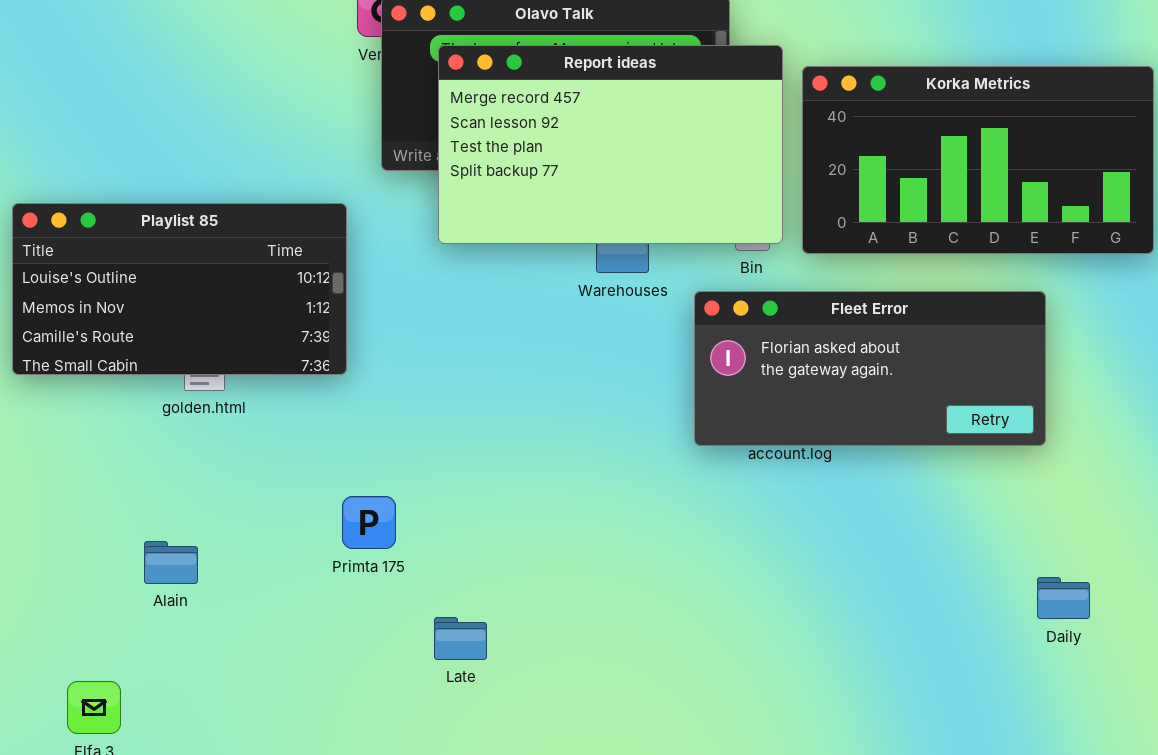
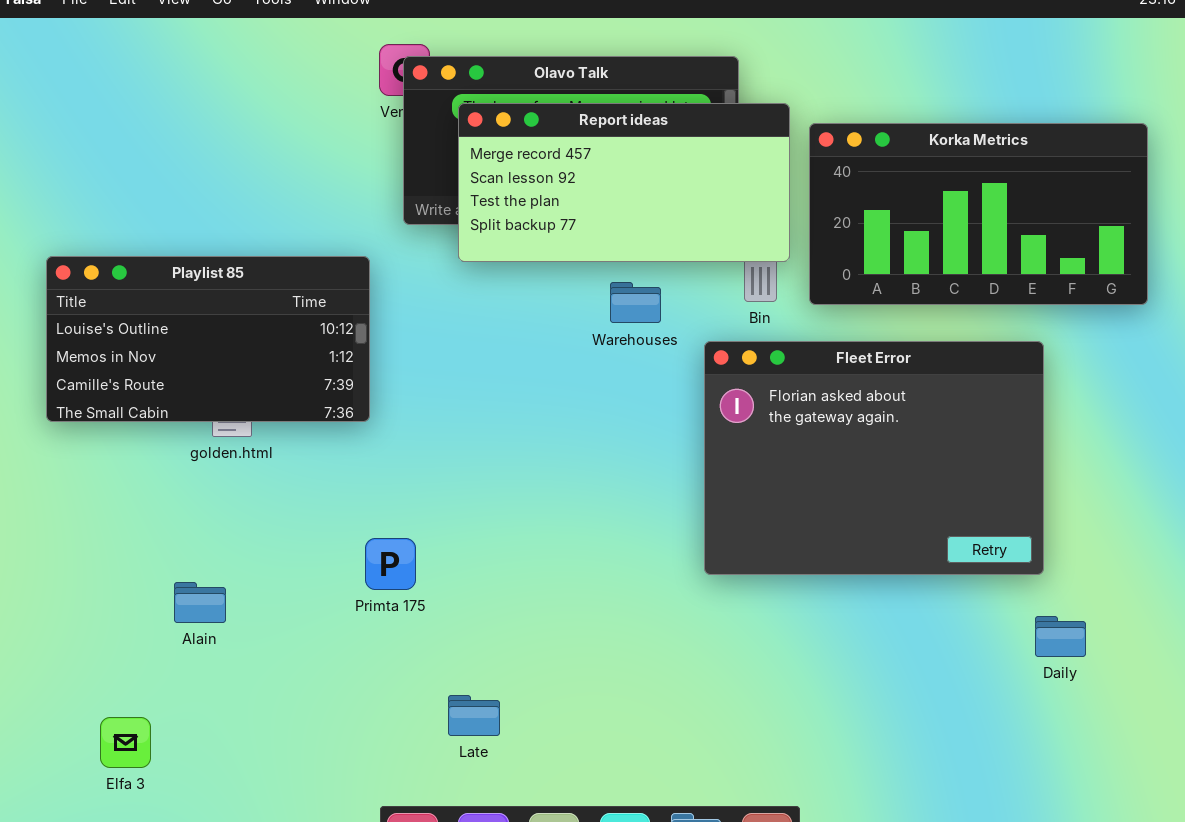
Report ideas: [438,45,783,244] -> [458,103,790,262], resized
Fleet Error: [694,291,1046,446] -> [704,341,1044,575], resized
Late: [434,617,487,660] -> [448,695,500,736], moved

